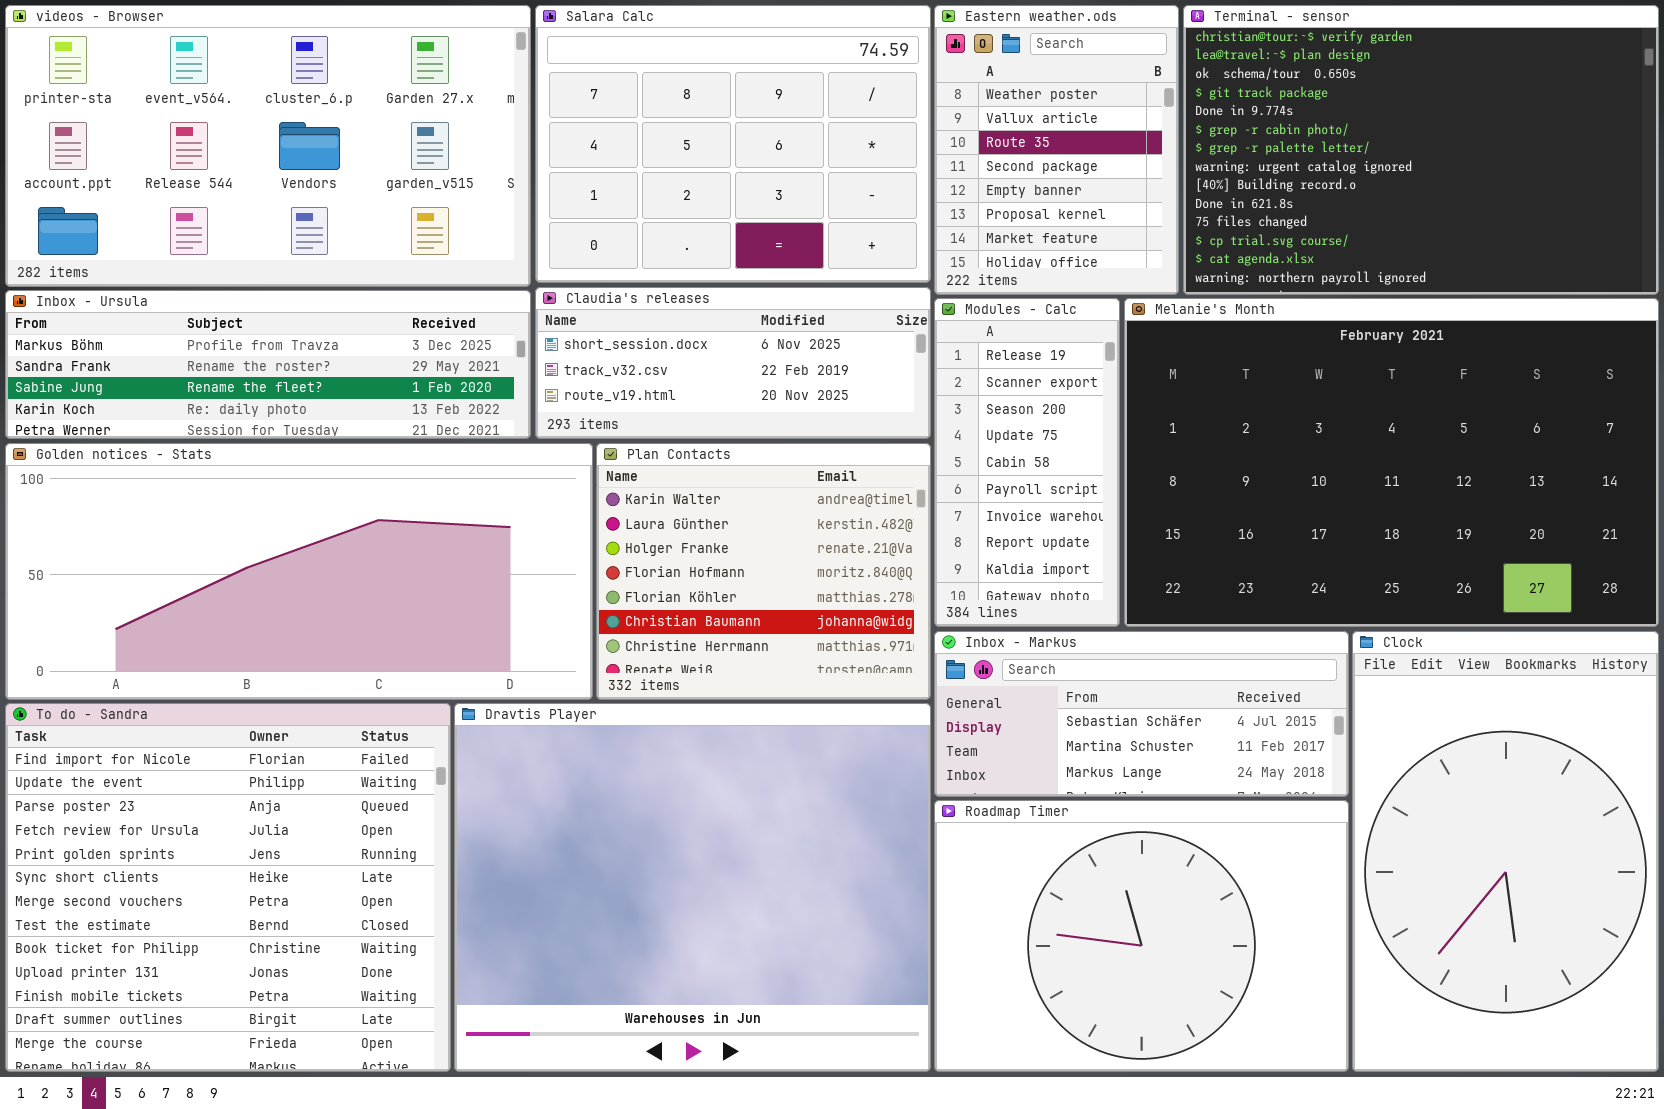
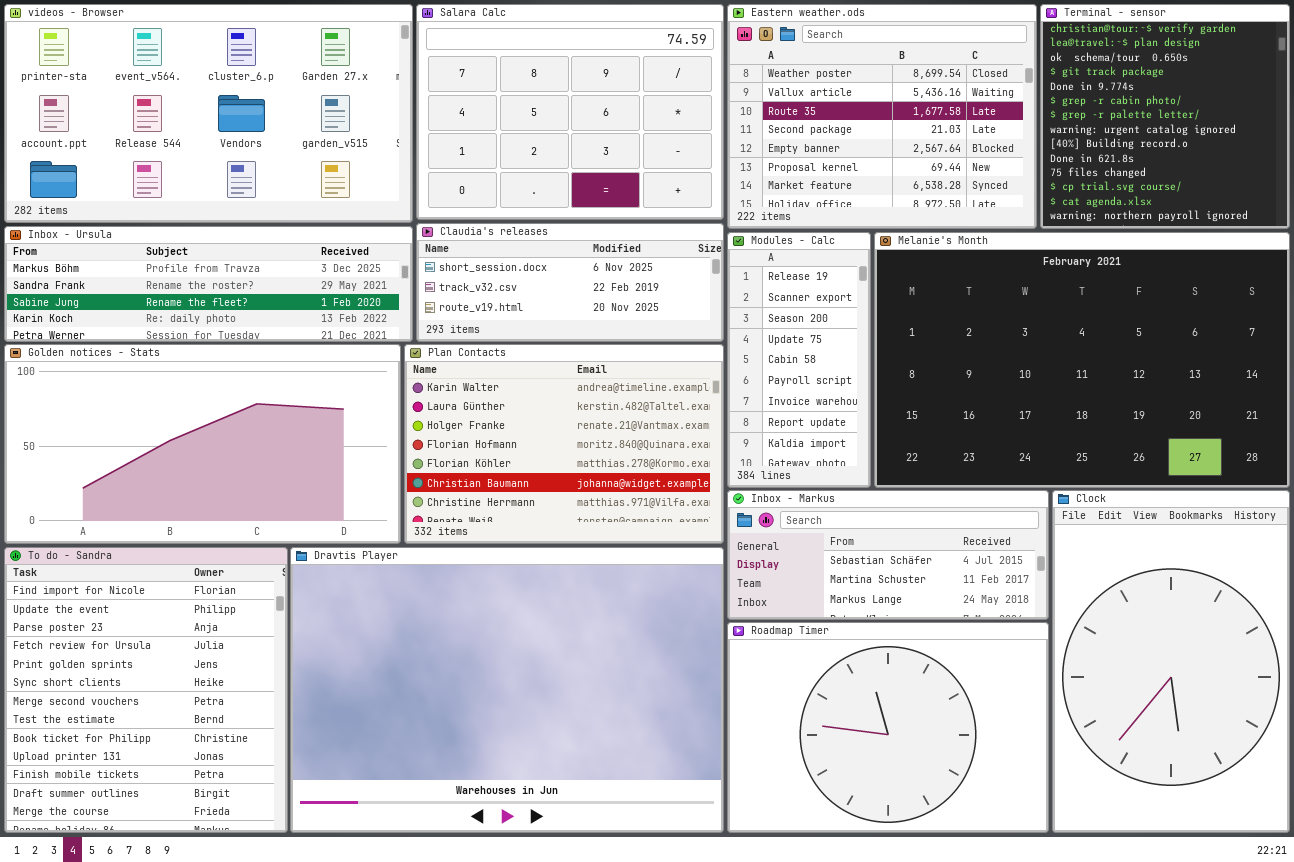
Eastern weather.ods: [934,5,1179,295] -> [727,4,1037,229], resized
Terminal - sensor: [1183,5,1659,295] -> [1040,4,1290,229], resized
Golden notices - Stats: [5,443,593,700] -> [4,344,401,544], resized
Plan Contacts: [596,443,931,700] -> [404,344,724,544], resized
To do - Sandra: [5,703,451,1072] -> [4,547,288,833], resized
Dravtis Player: [454,703,931,1072] -> [290,547,724,833], resized

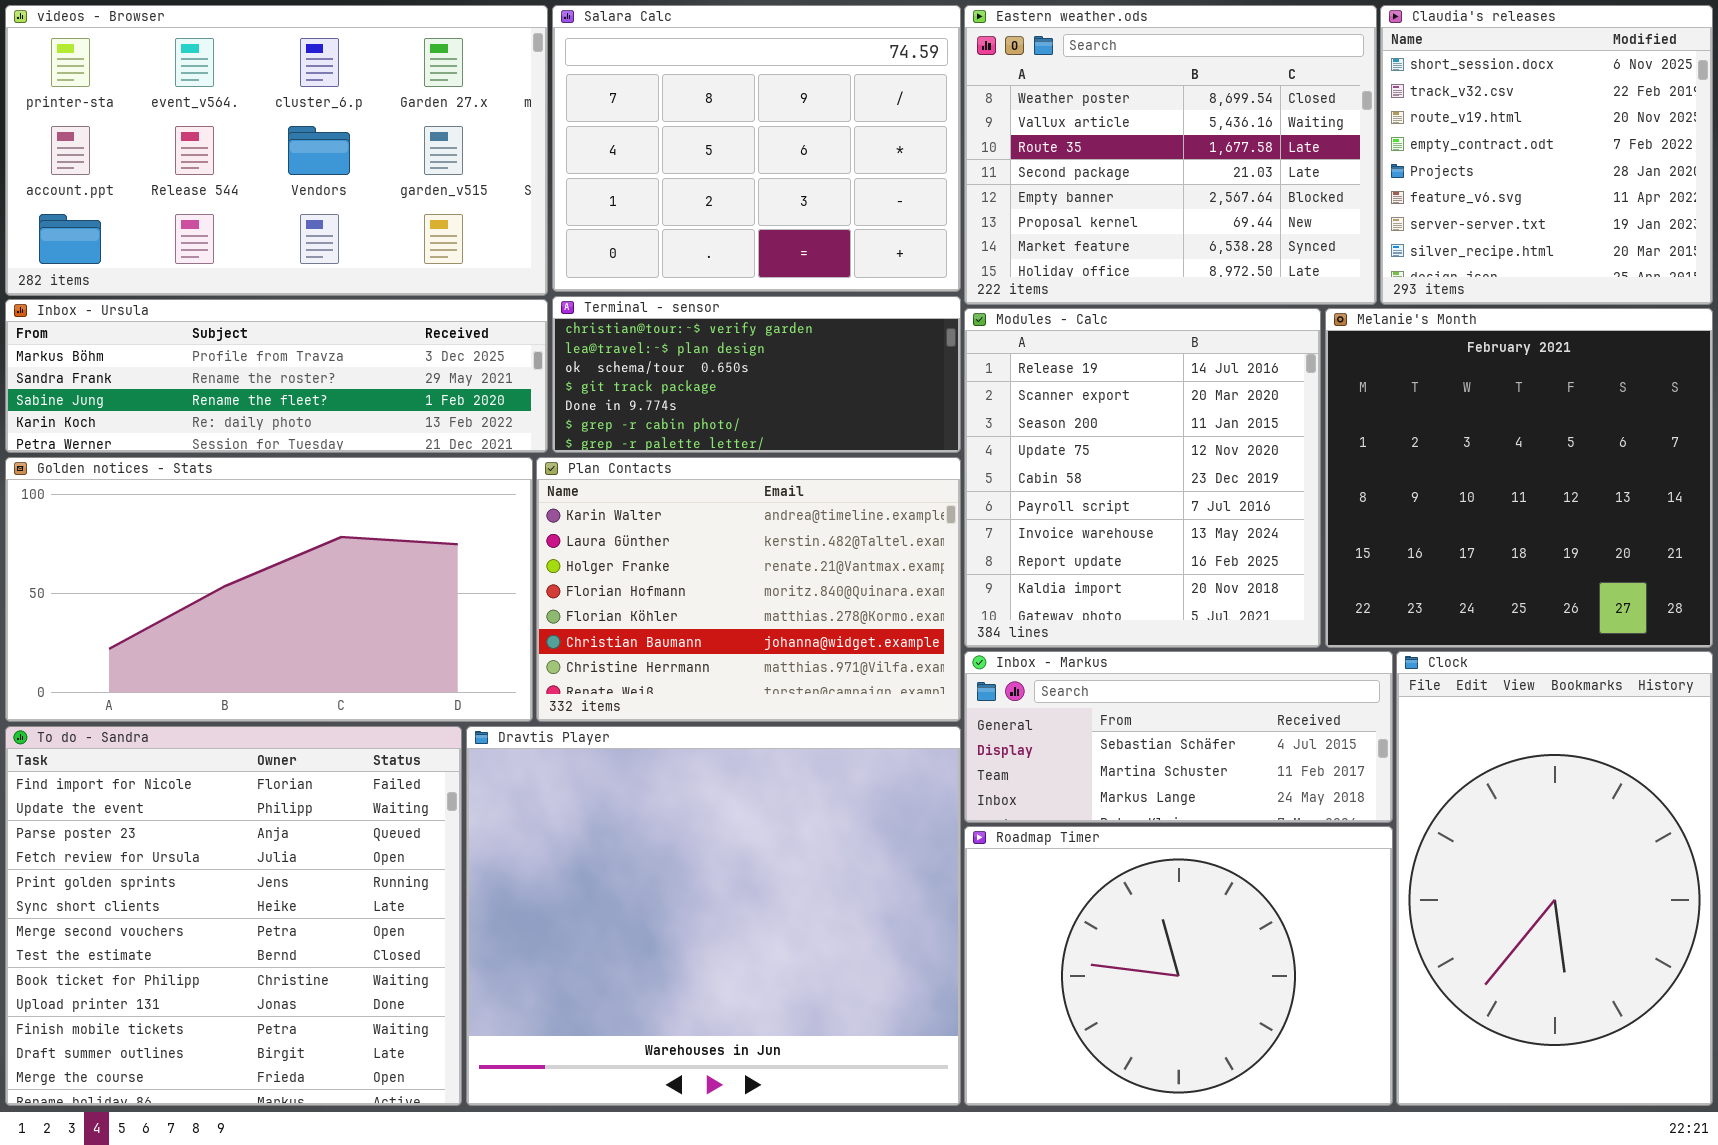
Terminal - sensor: [1040,4,1290,229] -> [552,296,961,453], moved, resized
Claudia's releases: [416,223,724,342] -> [1380,5,1713,305], moved, resized
Modules - Calc: [727,232,871,488] -> [964,308,1321,648], resized
Melanie's Month: [874,232,1290,488] -> [1325,308,1713,648], resized
To do - Sandra: [4,547,288,833] -> [5,726,462,1106], resized
Dravtis Player: [290,547,724,833] -> [466,726,961,1106], resized

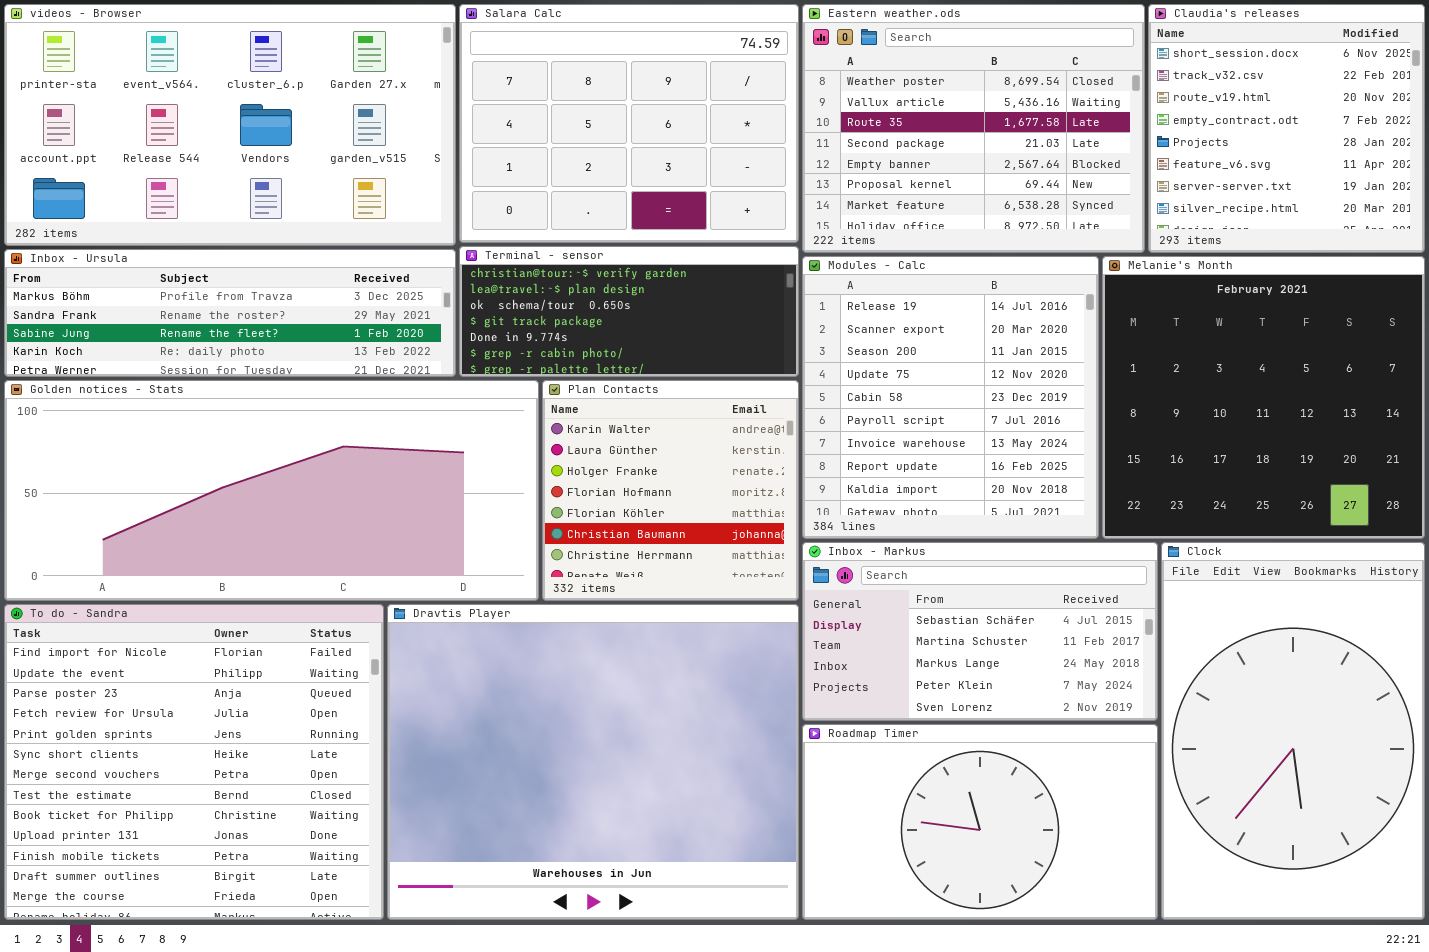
Golden notices - Stats: [5,457,533,722] -> [4,380,539,601], resized
Plan Contacts: [536,457,961,722] -> [542,380,799,601], resized
Inbox - Markus: [964,651,1393,823] -> [802,542,1158,721], resized
Roadmap Timer: [964,826,1393,1106] -> [802,724,1158,920], resized

